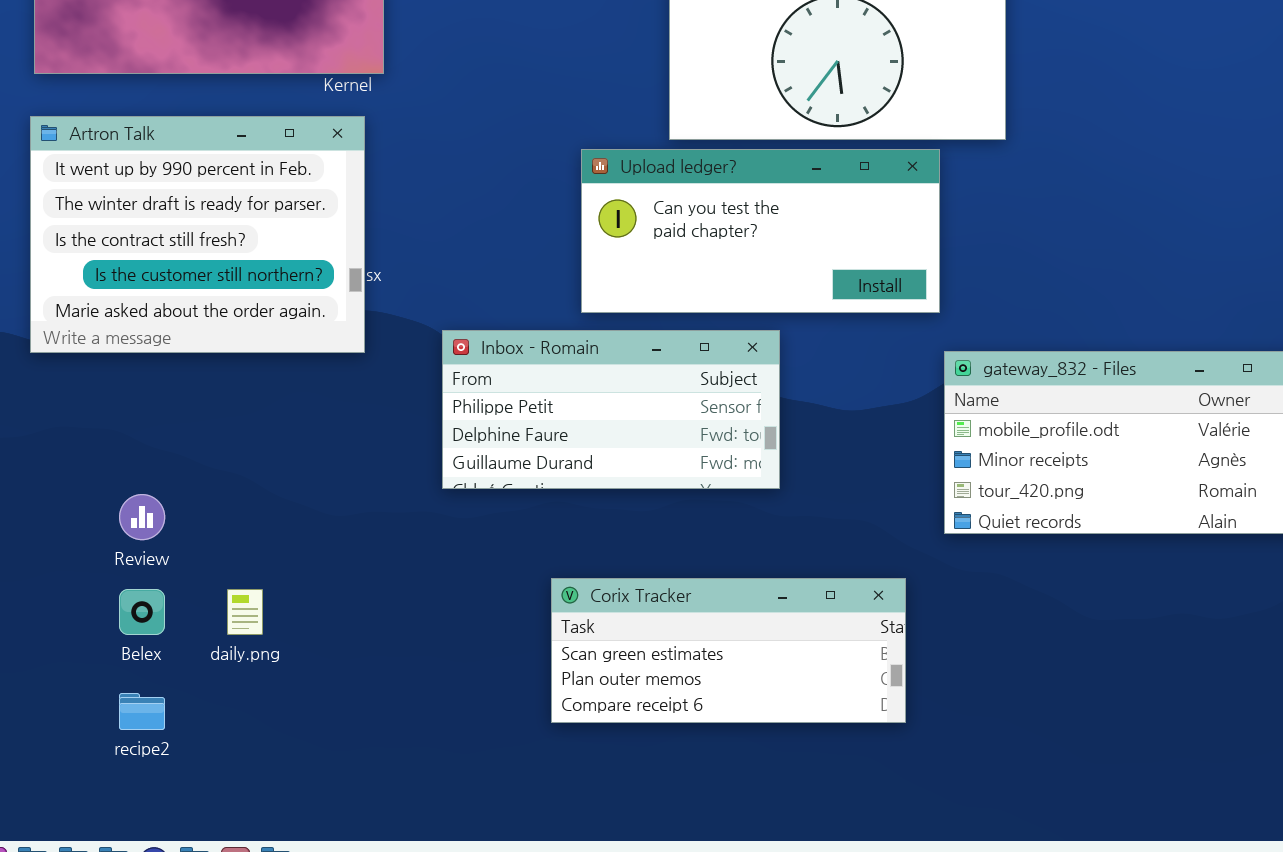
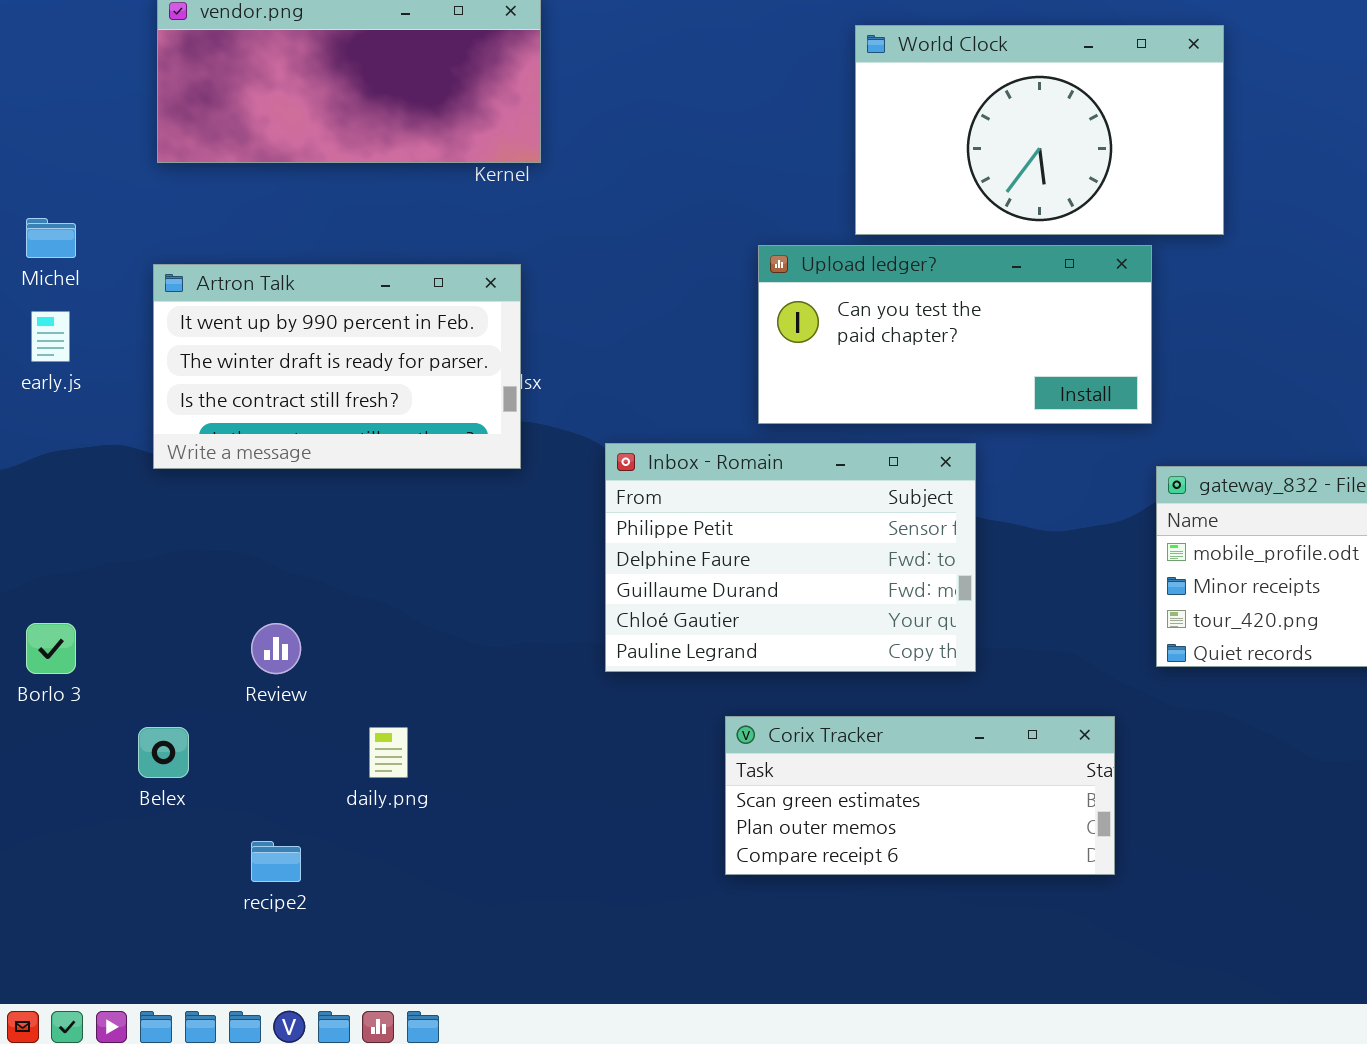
Artron Talk: [30,116,365,353] -> [153,264,521,469], resized
Inbox - Romain: [442,330,780,489] -> [605,443,976,672], resized
Belex: [119,589,165,635] -> [138,727,189,778], moved

